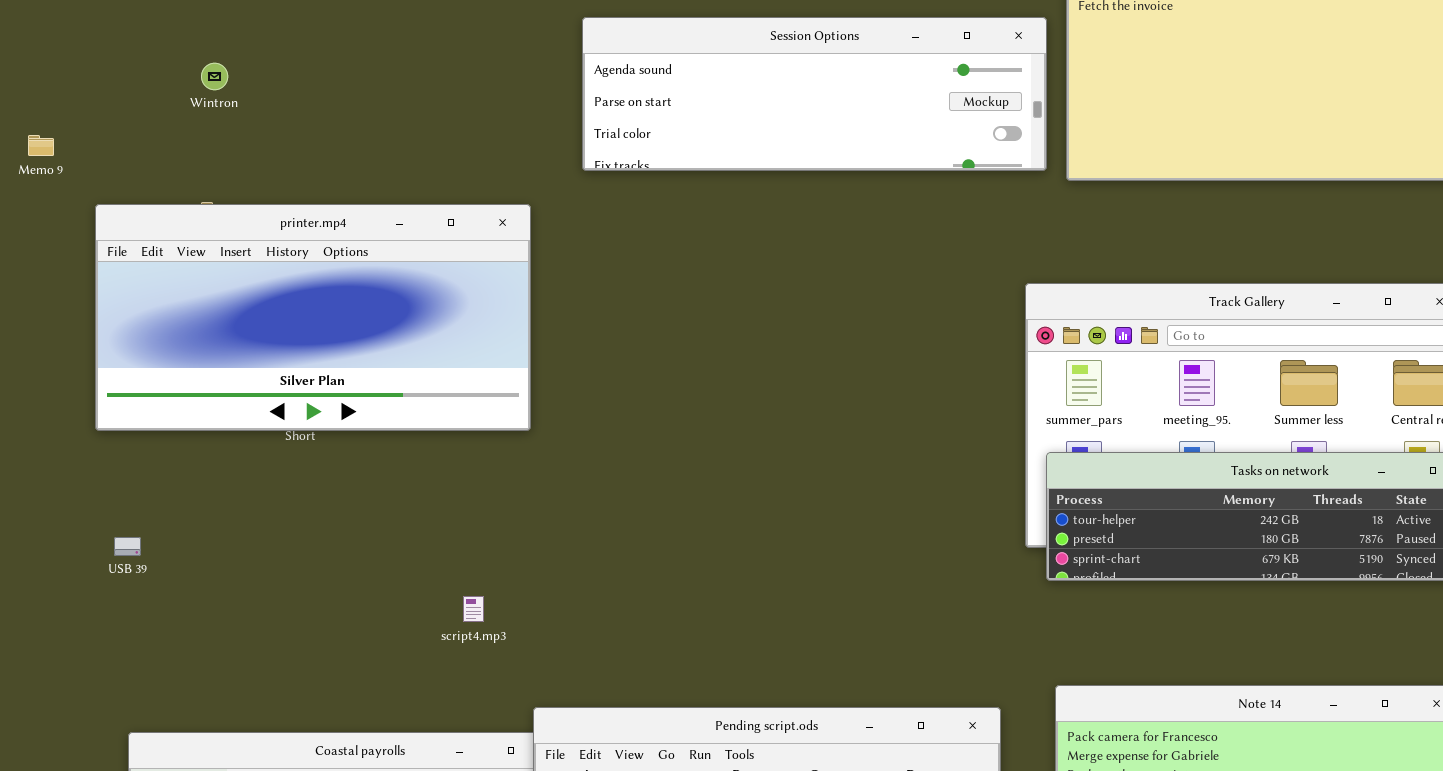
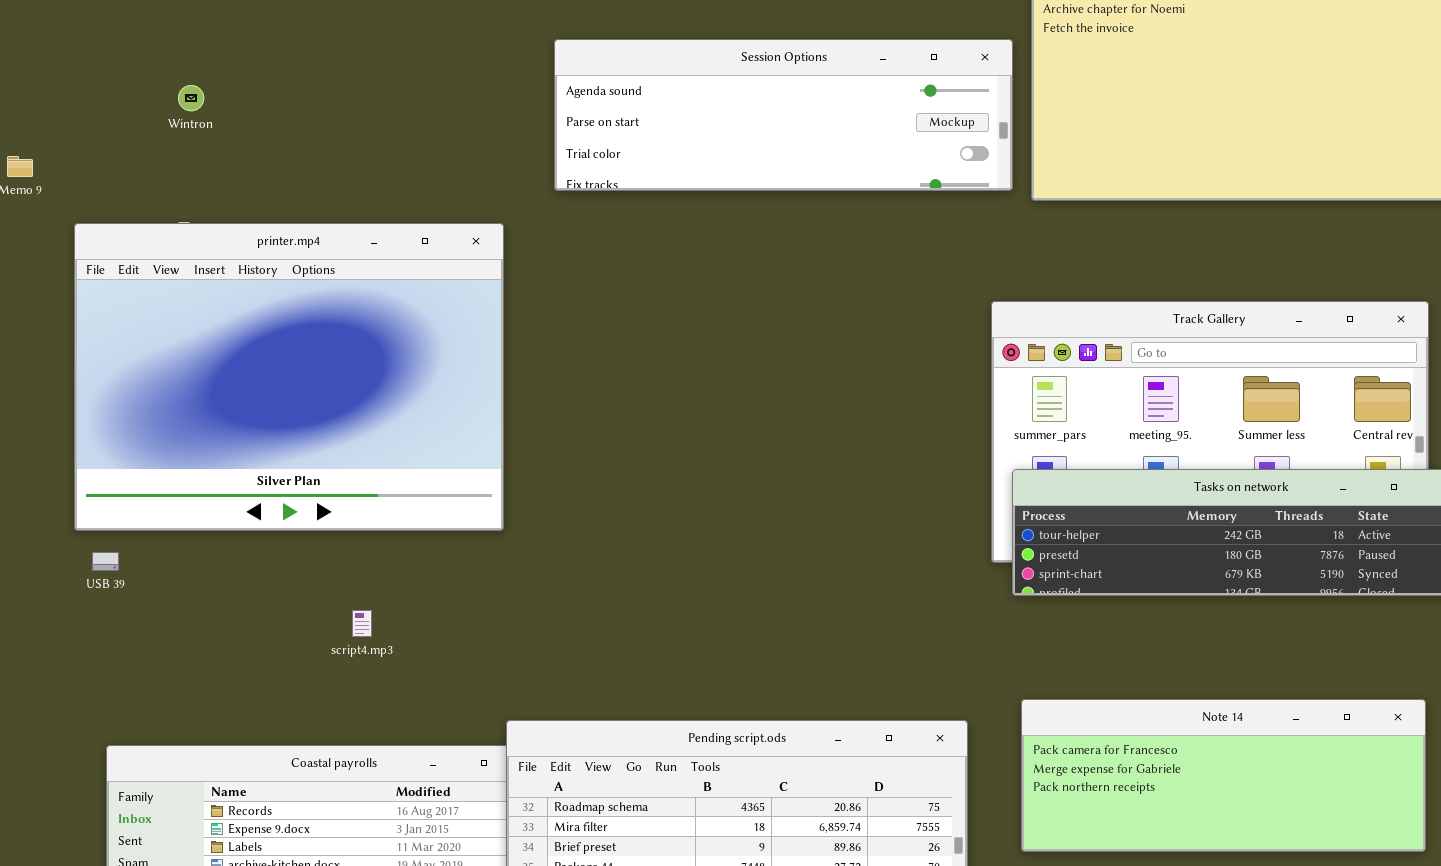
printer.mp4: [95,204,531,431] -> [74,223,504,531], resized
script4.mp3: [463,596,484,622] -> [352,610,372,637], moved

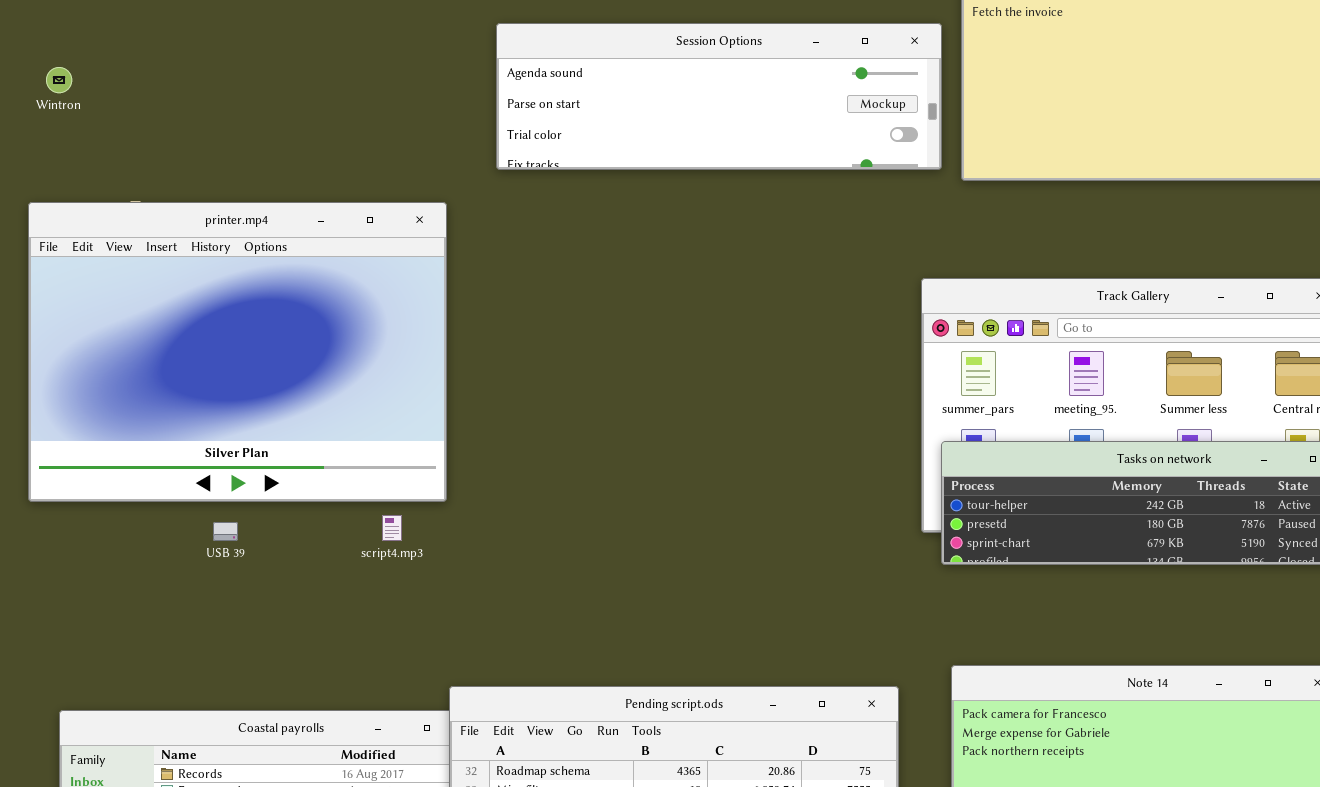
Wintron: [178,85,204,111] -> [46,67,72,93], moved
USB 39: [92,552,119,571] -> [213,522,238,541], moved
script4.mp3: [352,610,372,637] -> [382,515,402,541], moved

